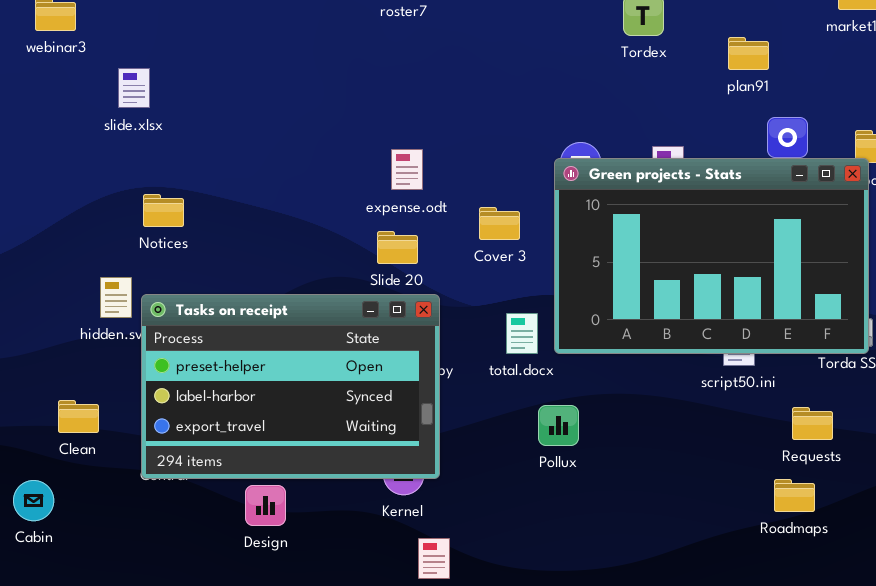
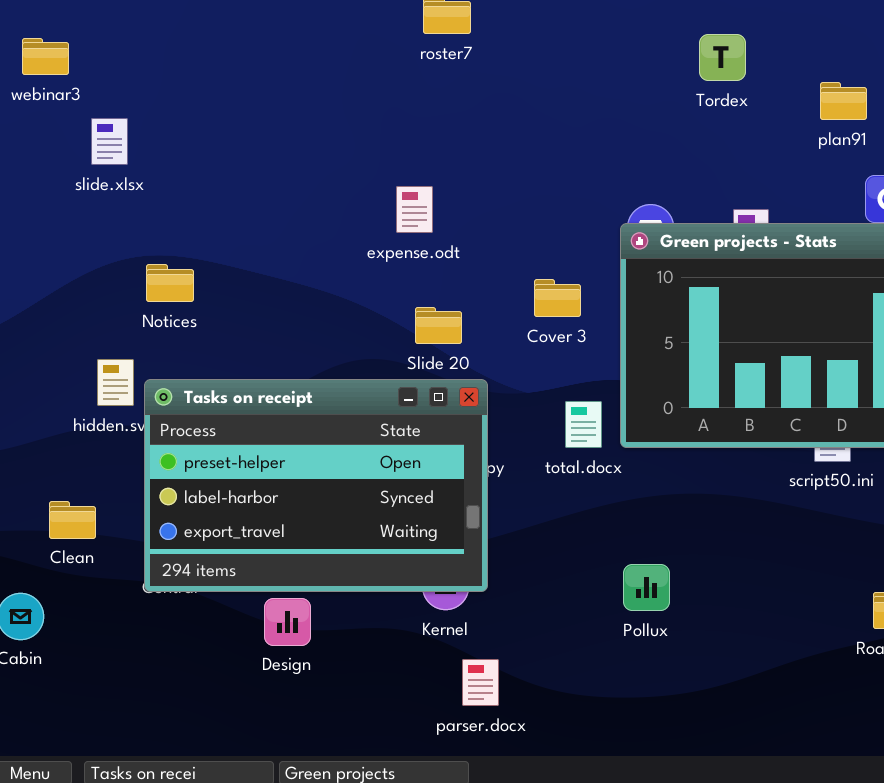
slide.xlsx: [118,68,150,108] -> [91,118,128,165], moved
expense.odt: [391,149,423,190] -> [396,186,433,233], moved
Pollux: [538,405,579,446] -> [623,564,670,611], moved

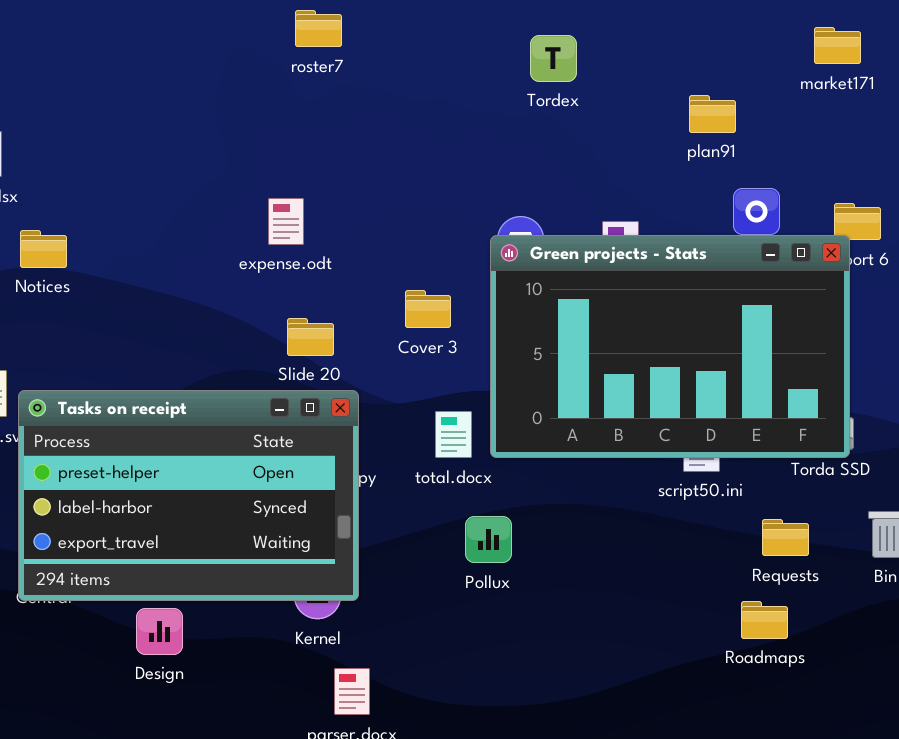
Tordex: [699,34,746,81] -> [530,35,577,82], moved
Notices: [146,264,194,302] -> [20,230,67,268], moved
Pollux: [623,564,670,611] -> [465,516,512,563], moved

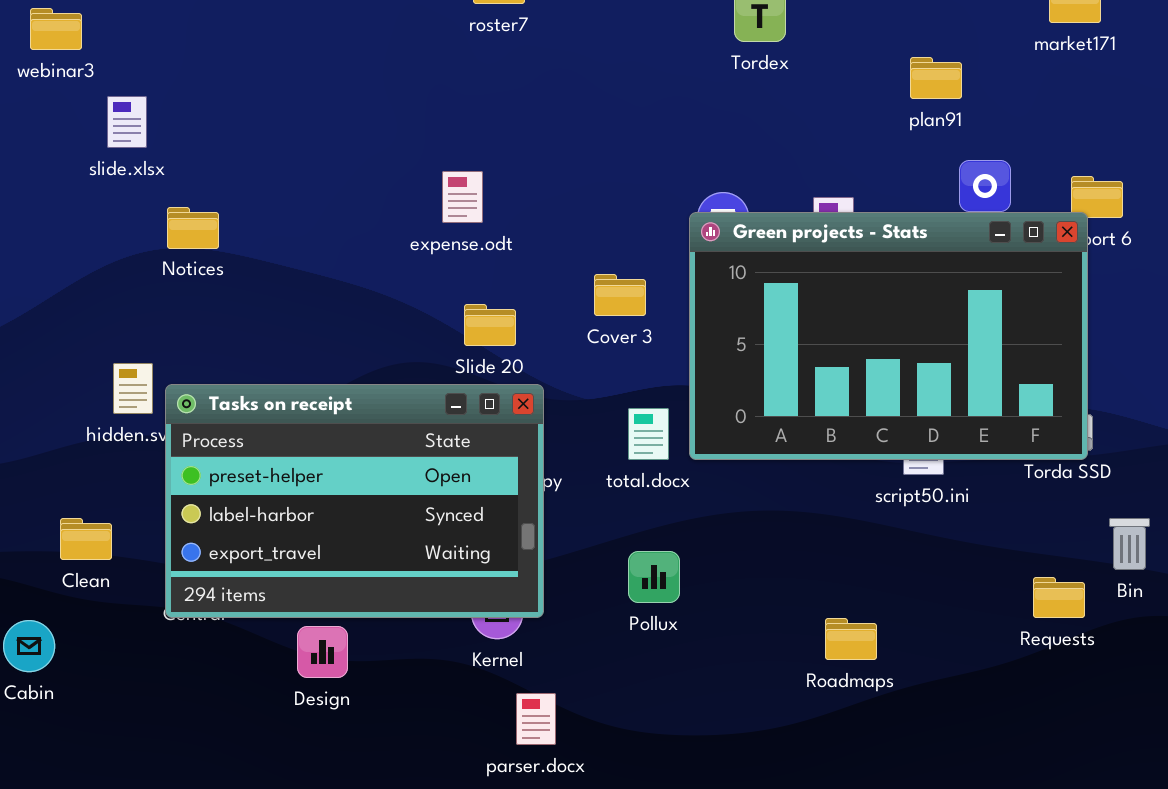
Pollux: [465,516,512,563] -> [628,551,680,603], moved
Requests: [762,519,809,556] -> [1033,577,1085,618], moved
Roadmaps: [741,601,788,639] -> [825,618,877,660], moved

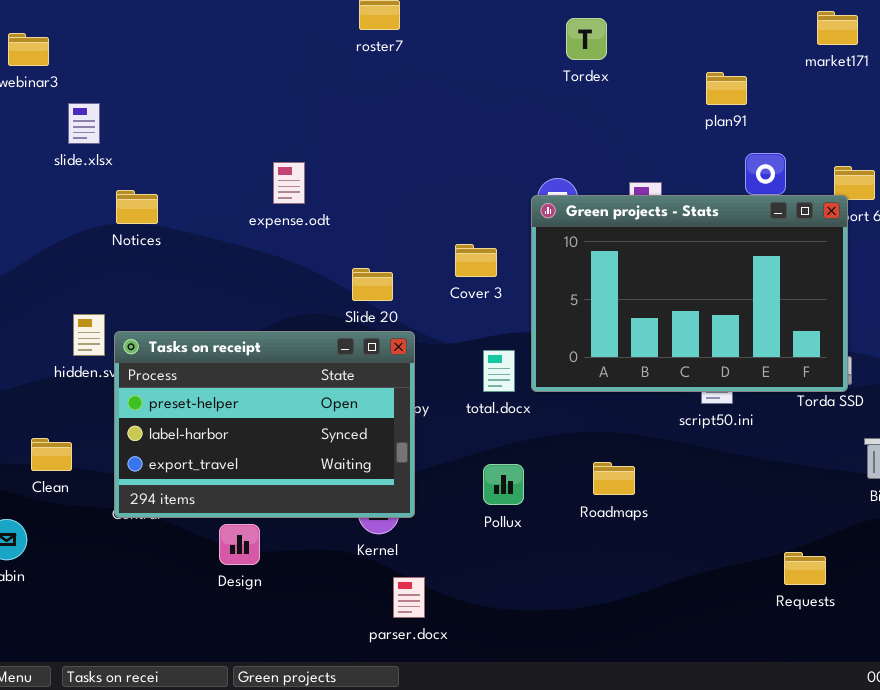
expense.odt: [442,171,483,223] -> [273,162,305,204], moved
Requests: [1033,577,1085,618] -> [784,552,826,585], moved
Roadmaps: [825,618,877,660] -> [593,462,635,495], moved

